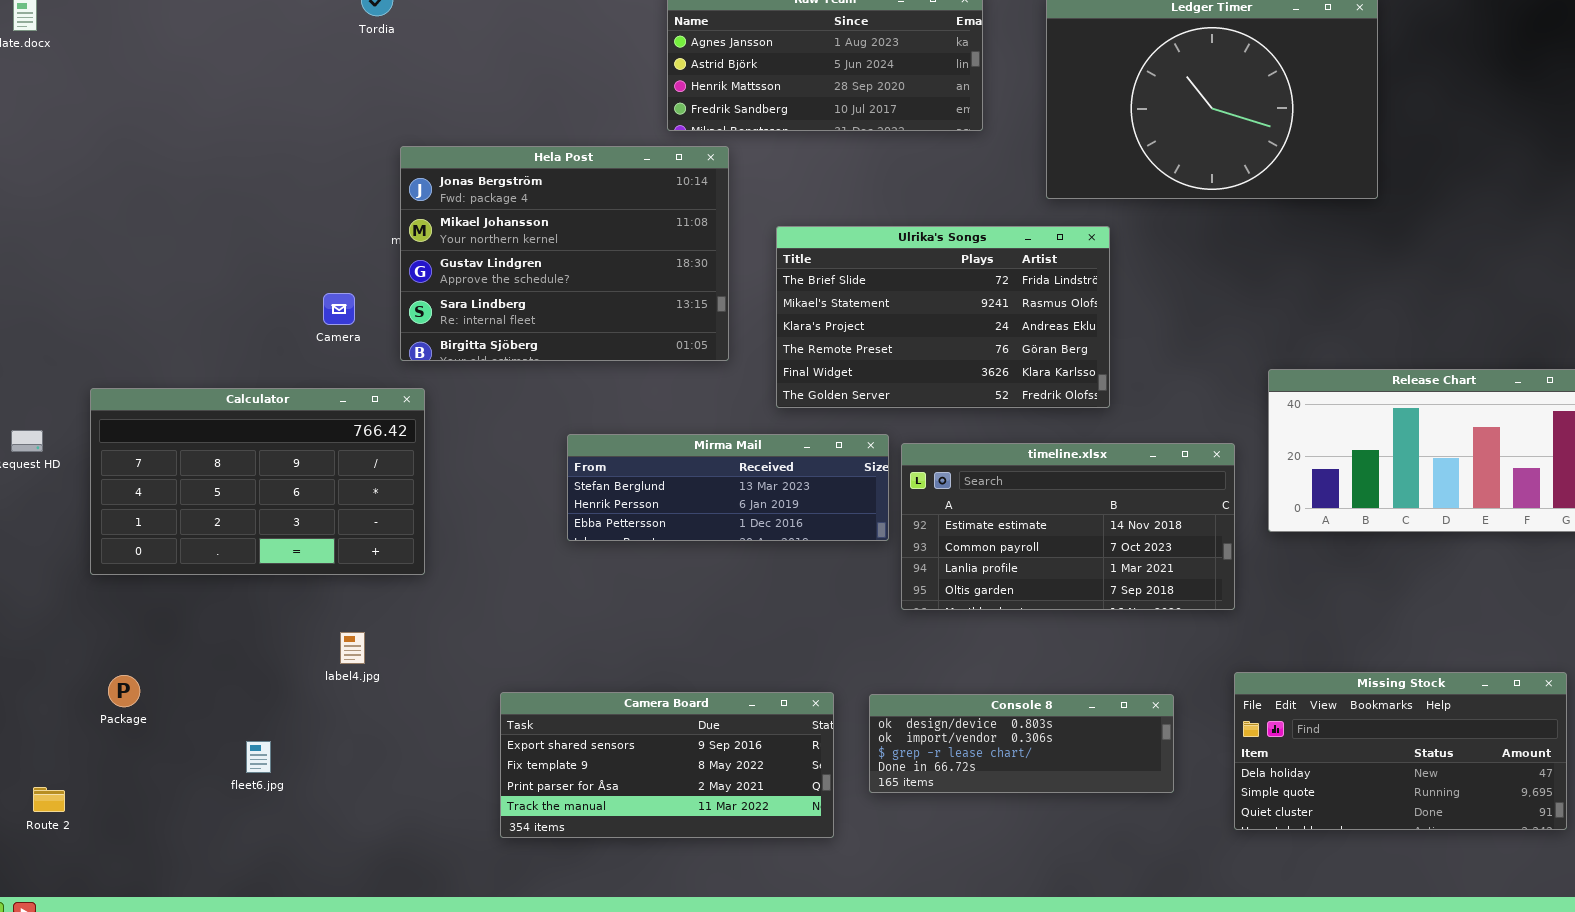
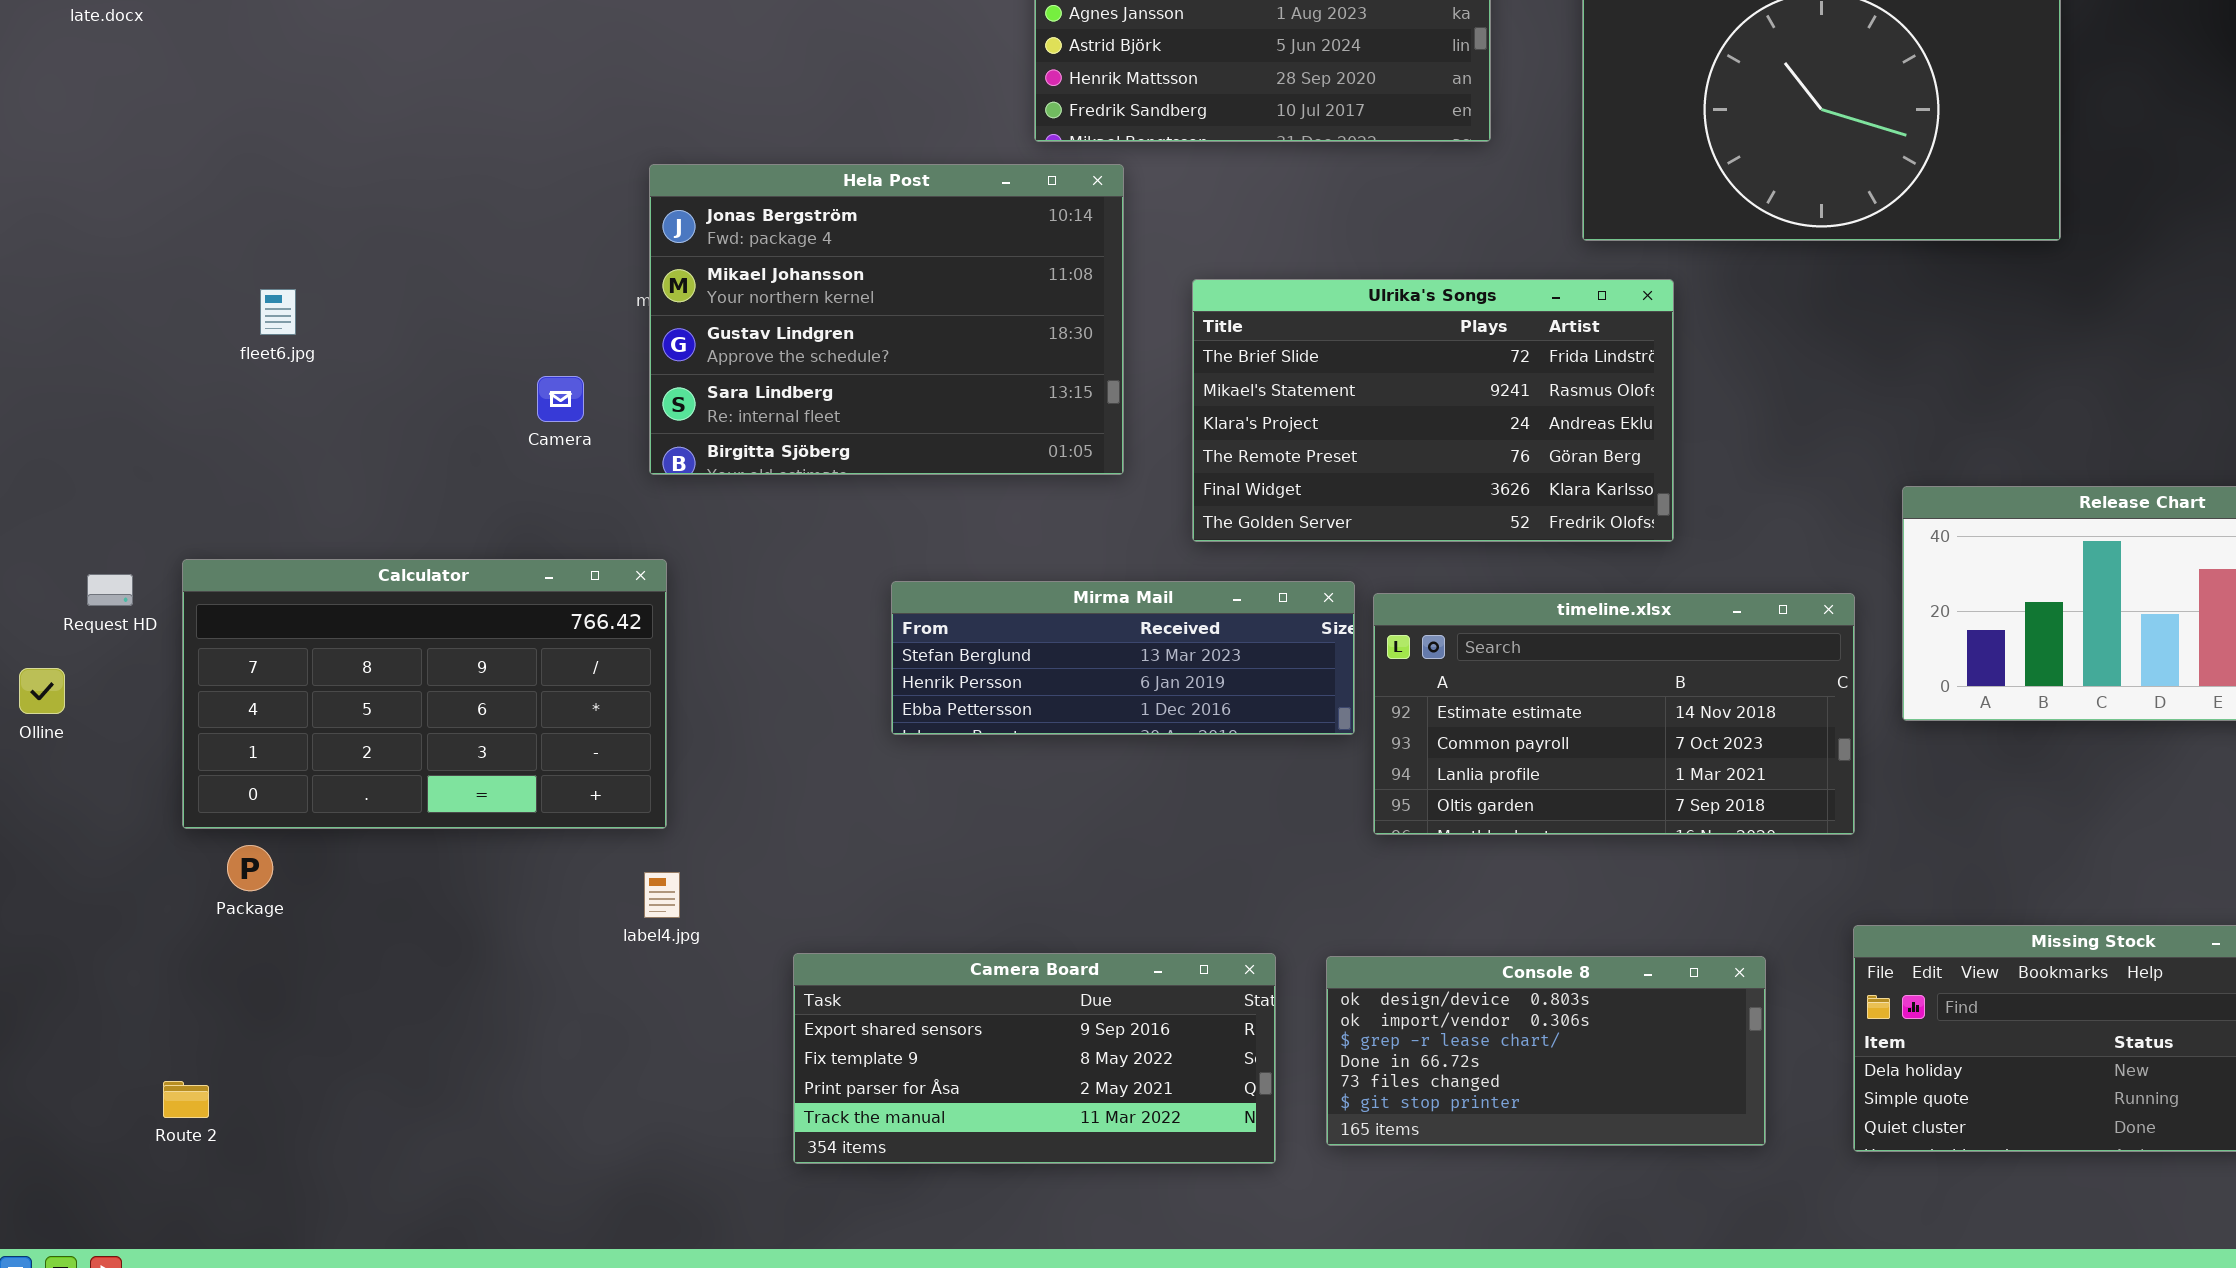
Calculator: [90,388,425,575] -> [182,559,667,829], moved
label4.jpg: [340,632,365,664] -> [644,872,680,918], moved
Package: [108,675,140,707] -> [227,845,273,891], moved
Console 8: [869,694,1174,793] -> [1326,956,1766,1146], resized
fleet6.jpg: [246,741,271,773] -> [260,289,296,335], moved
Route 2: [33,787,65,812] -> [163,1081,209,1118], moved

